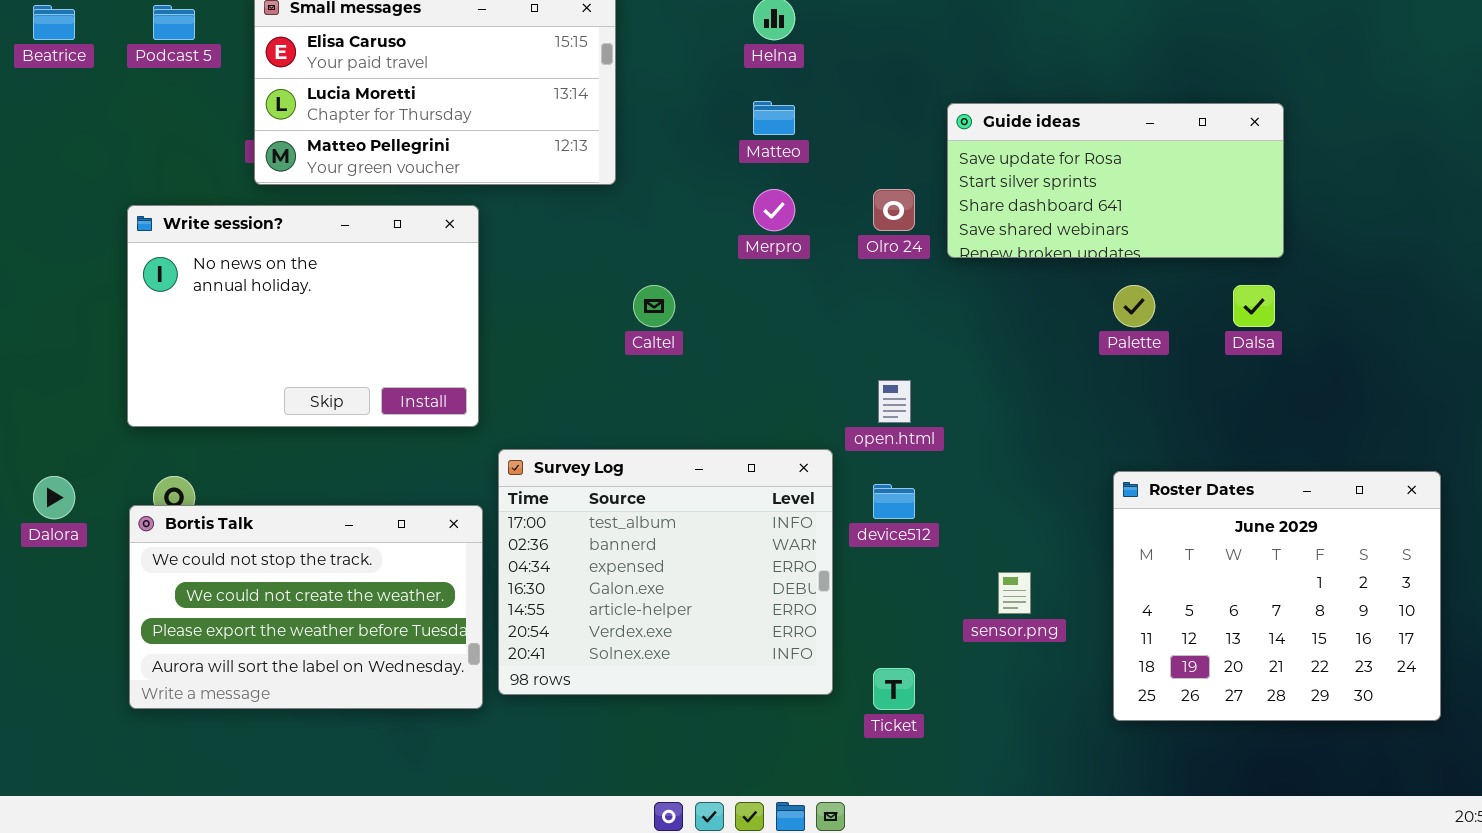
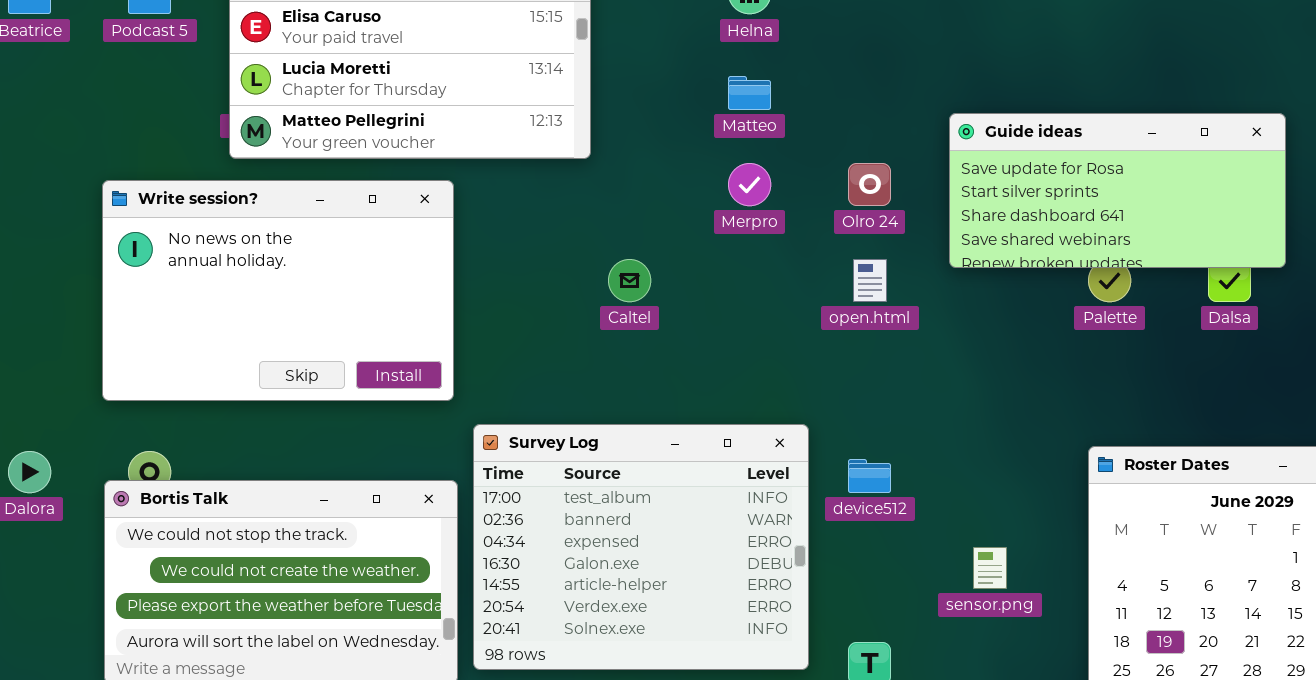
Guide ideas: [947,103,1284,258] -> [949,113,1286,268], moved
open.html: [878,380,911,423] -> [853,259,887,302], moved

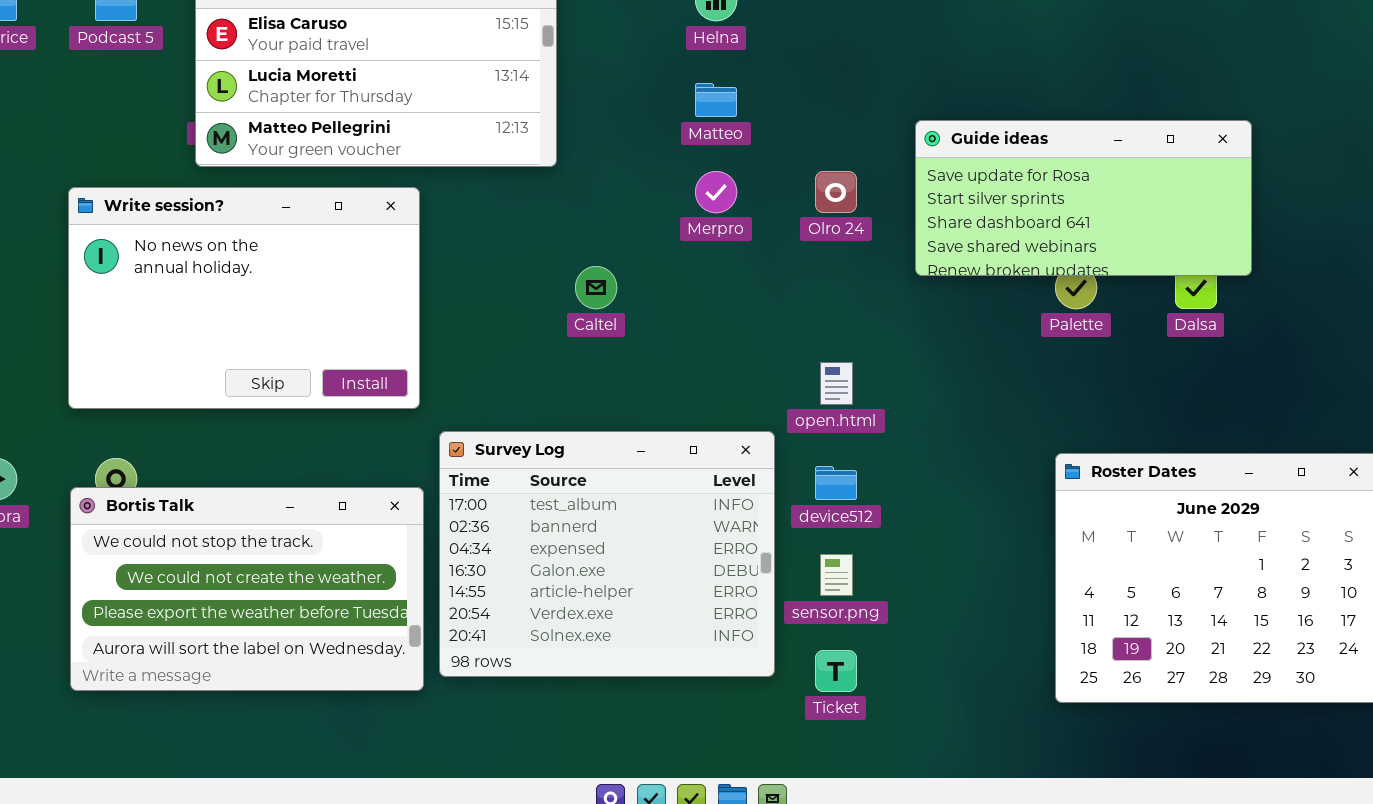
open.html: [853,259,887,302] -> [820,362,853,405], moved
sensor.png: [973,547,1007,589] -> [820,554,853,596], moved

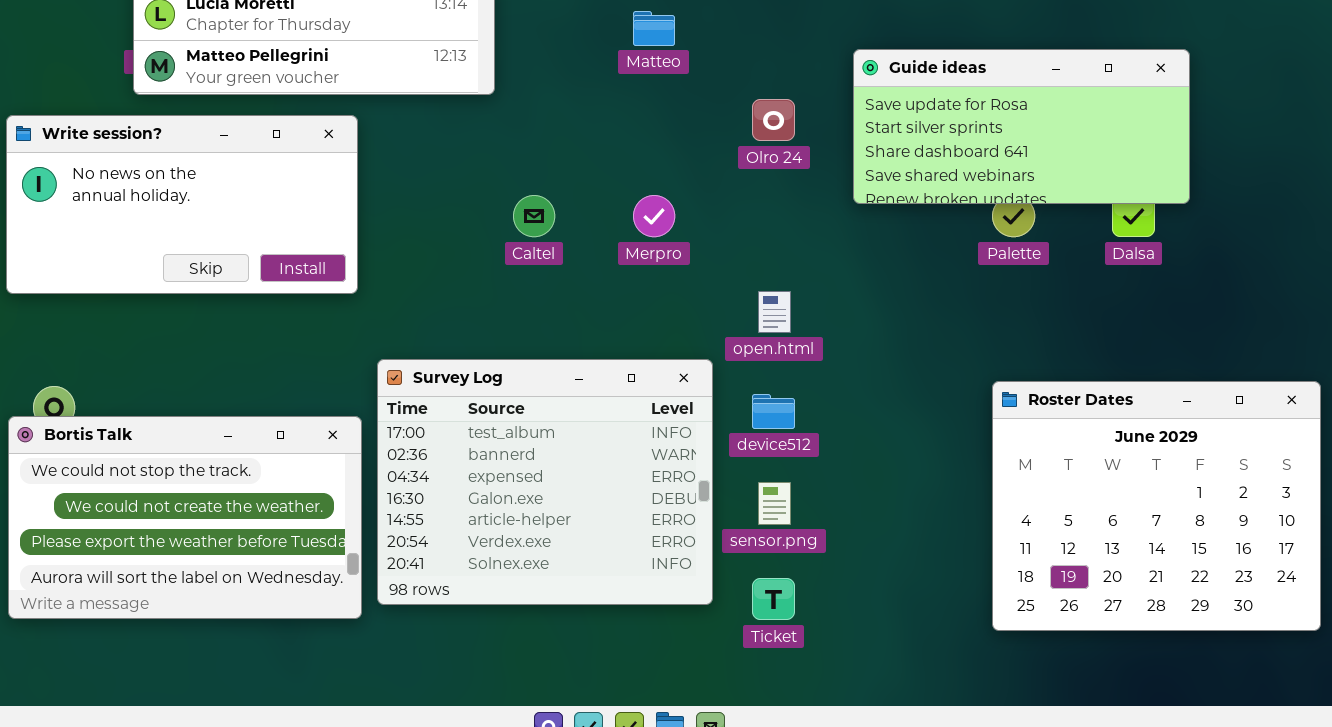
Merpro: [695,171,737,213] -> [633,195,675,237], moved
Write session?: [68,187,420,409] -> [6,115,358,294], resized

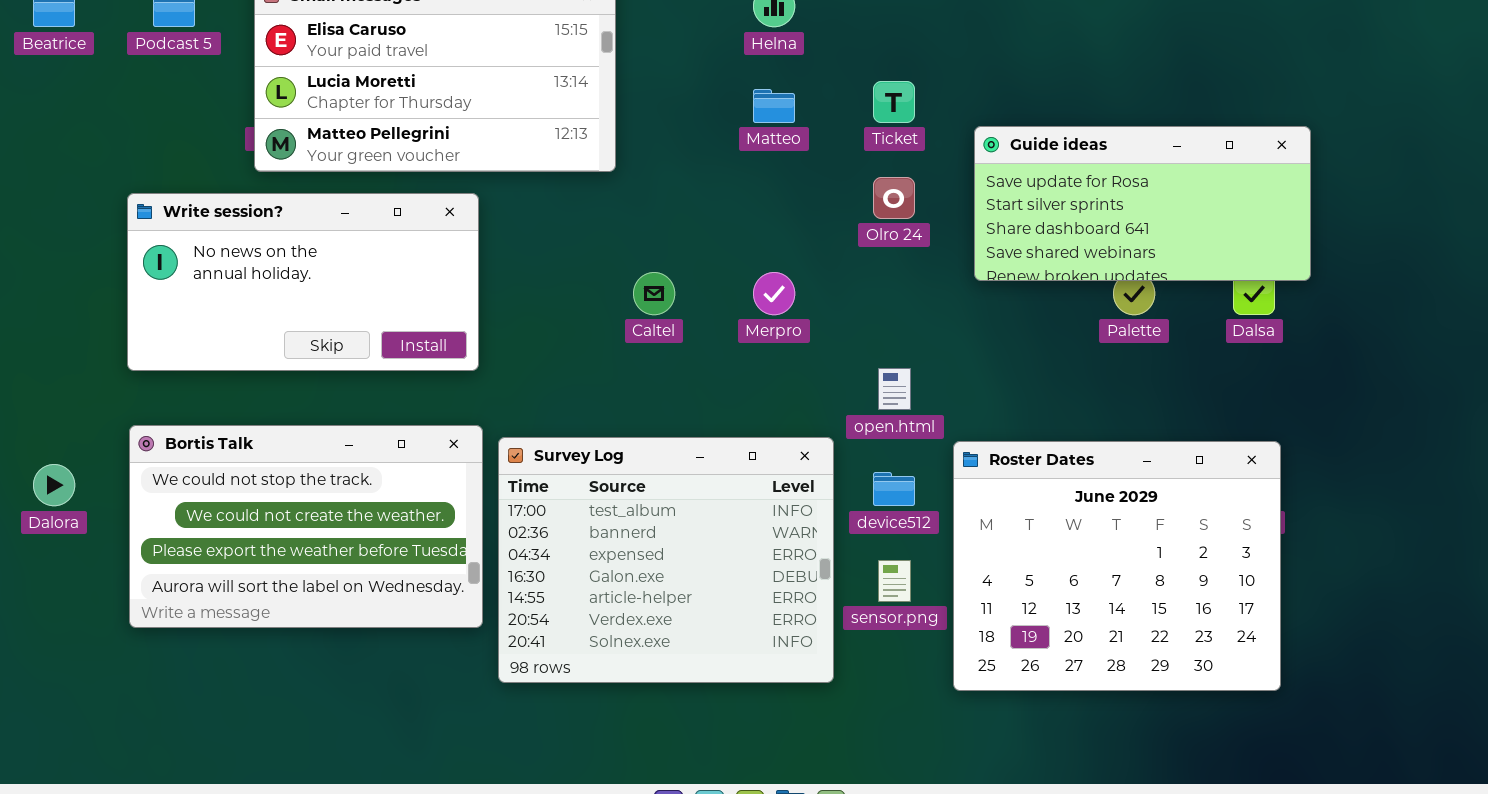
Roster Dates: [992,381,1321,631] -> [953,441,1281,691], moved
Bortis Talk: [8,416,362,619] -> [129,425,483,628], moved
Ticket: [752,578,795,620] -> [873,81,915,123], moved

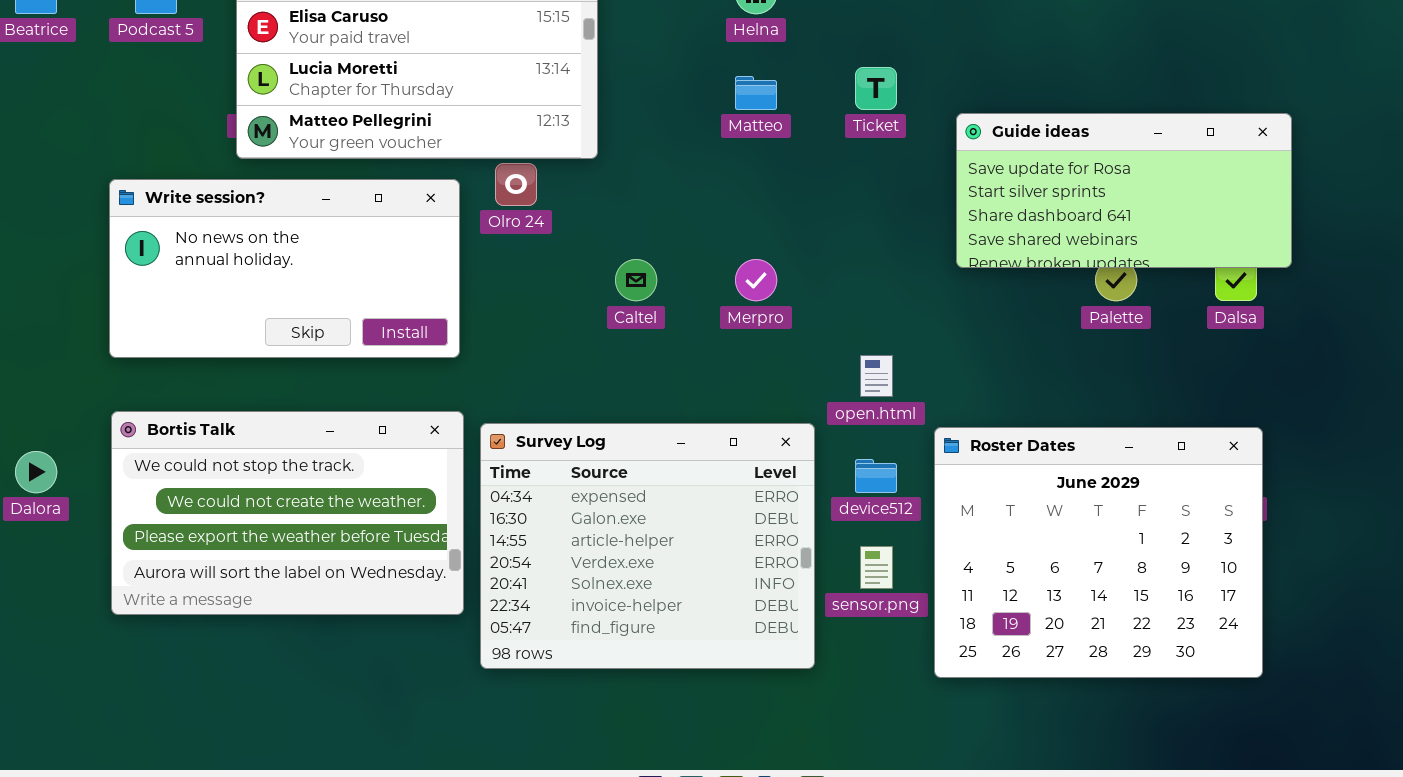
Olro 24: [873,177,915,219] -> [495,163,537,206], moved
Survey Log: [498,437,834,683] -> [480,423,815,669], scrolled down 2 rows

